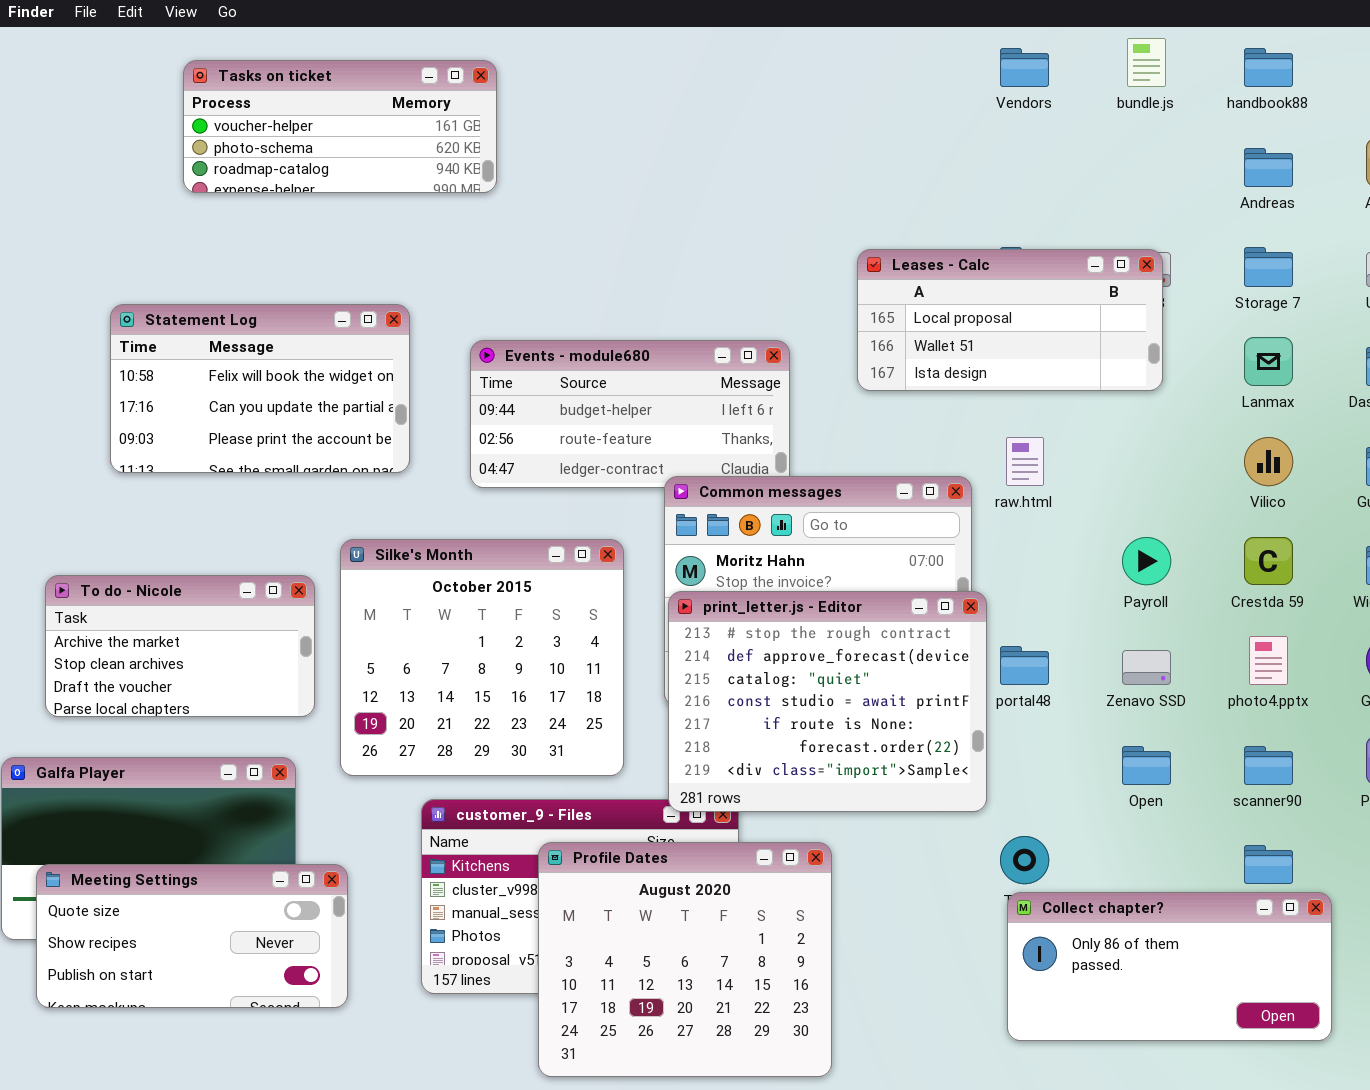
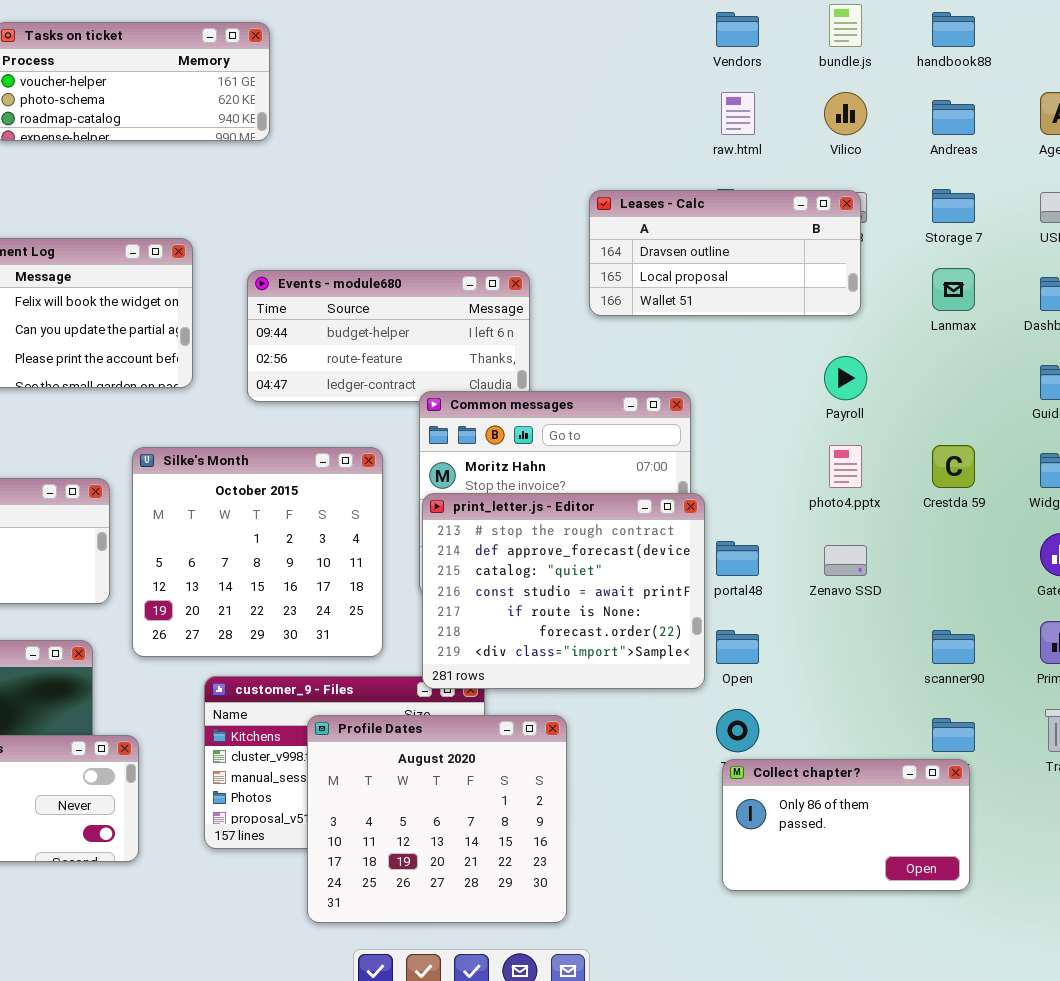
Leases - Calc: [857,249,1163,391] -> [589,190,861,316], scrolled up 1 row
raw.html: [1006,437,1044,486] -> [721,92,755,135], moved
Vilico: [1244,437,1293,486] -> [824,92,867,135], moved
Payroll: [1122,537,1171,585] -> [824,356,867,400], moved
photo4.pptx: [1249,636,1288,685] -> [829,445,862,488], moved
Open: [1122,746,1171,785] -> [716,630,759,664], moved
Collect chapter?: [1007,892,1332,1041] -> [722,759,970,891], resized

